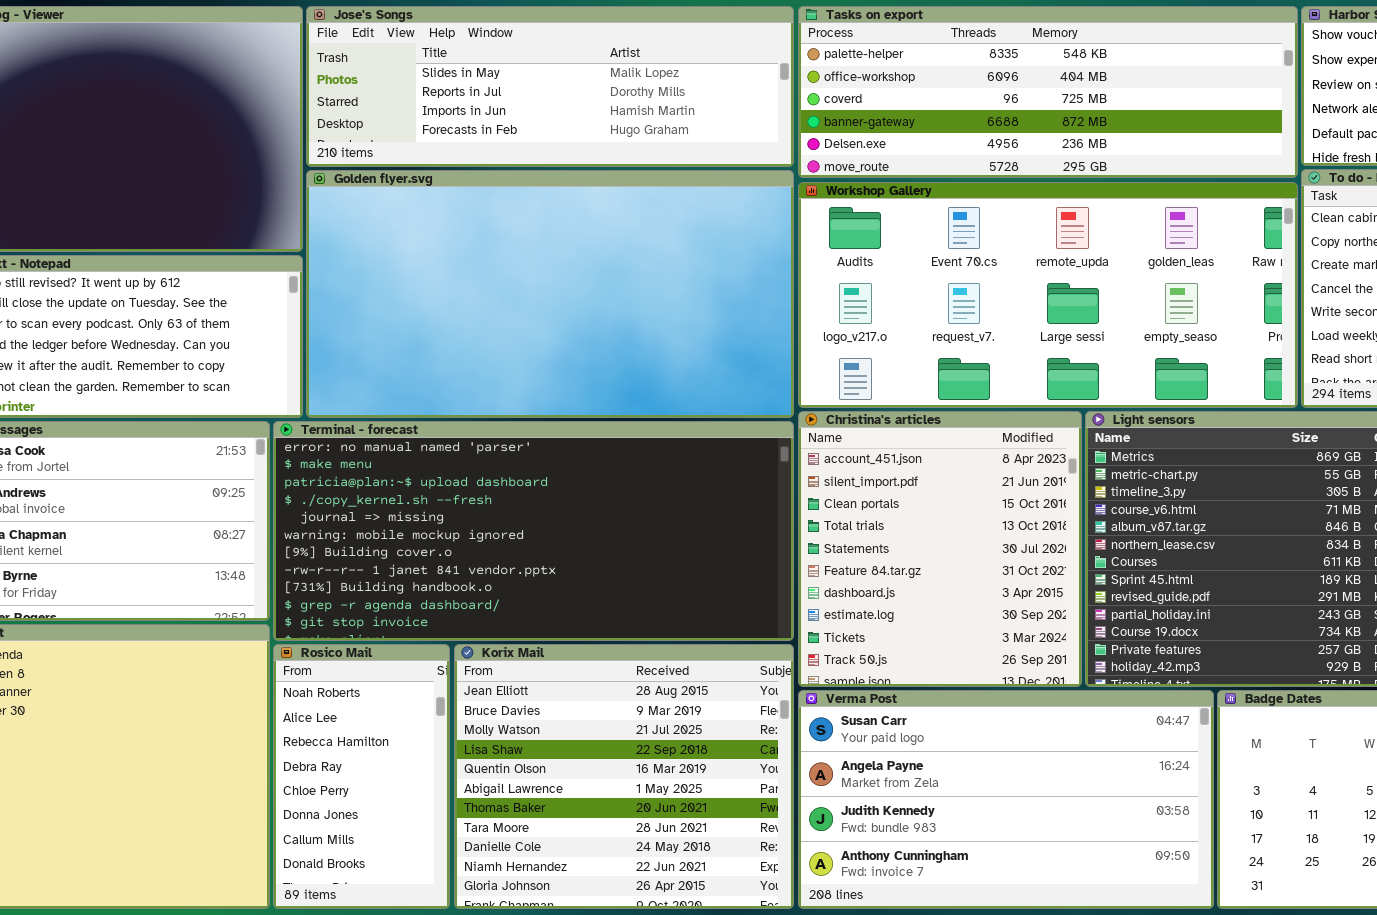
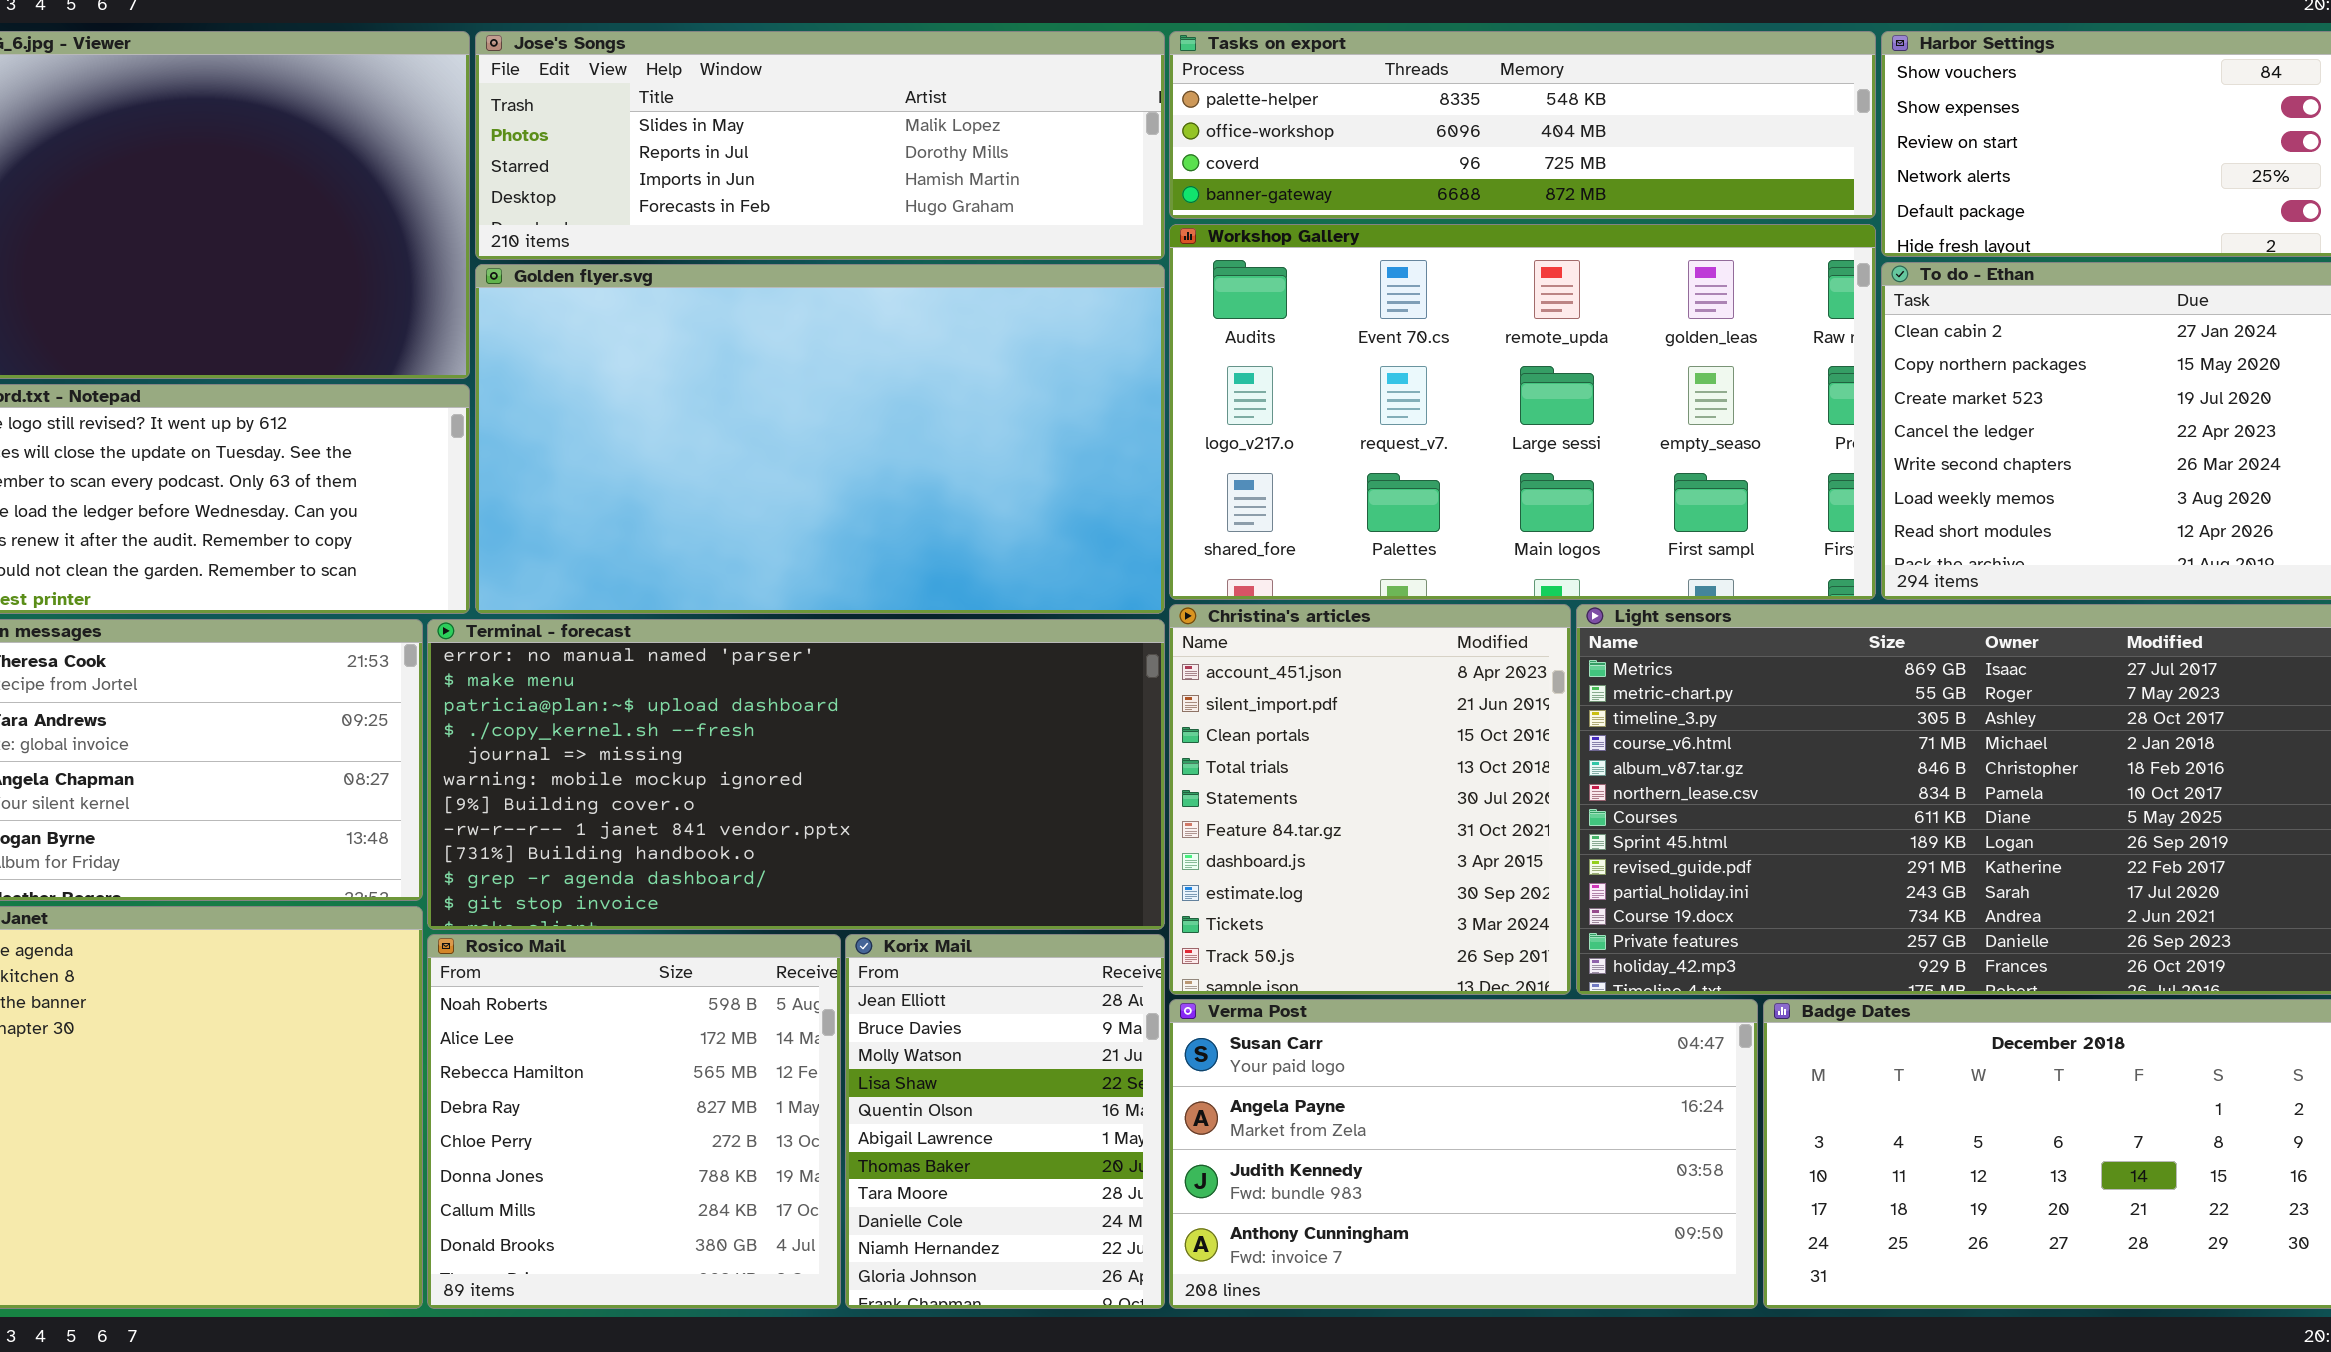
Tasks on export: [798,6,1298,178] -> [1169,31,1876,219], resized
Workshop Gallery: [798,182,1298,408] -> [1169,224,1876,600], resized
Rosico Mail: [273,644,450,909] -> [427,934,841,1309], resized
Korix Mail: [454,644,794,909] -> [845,934,1165,1309], resized

